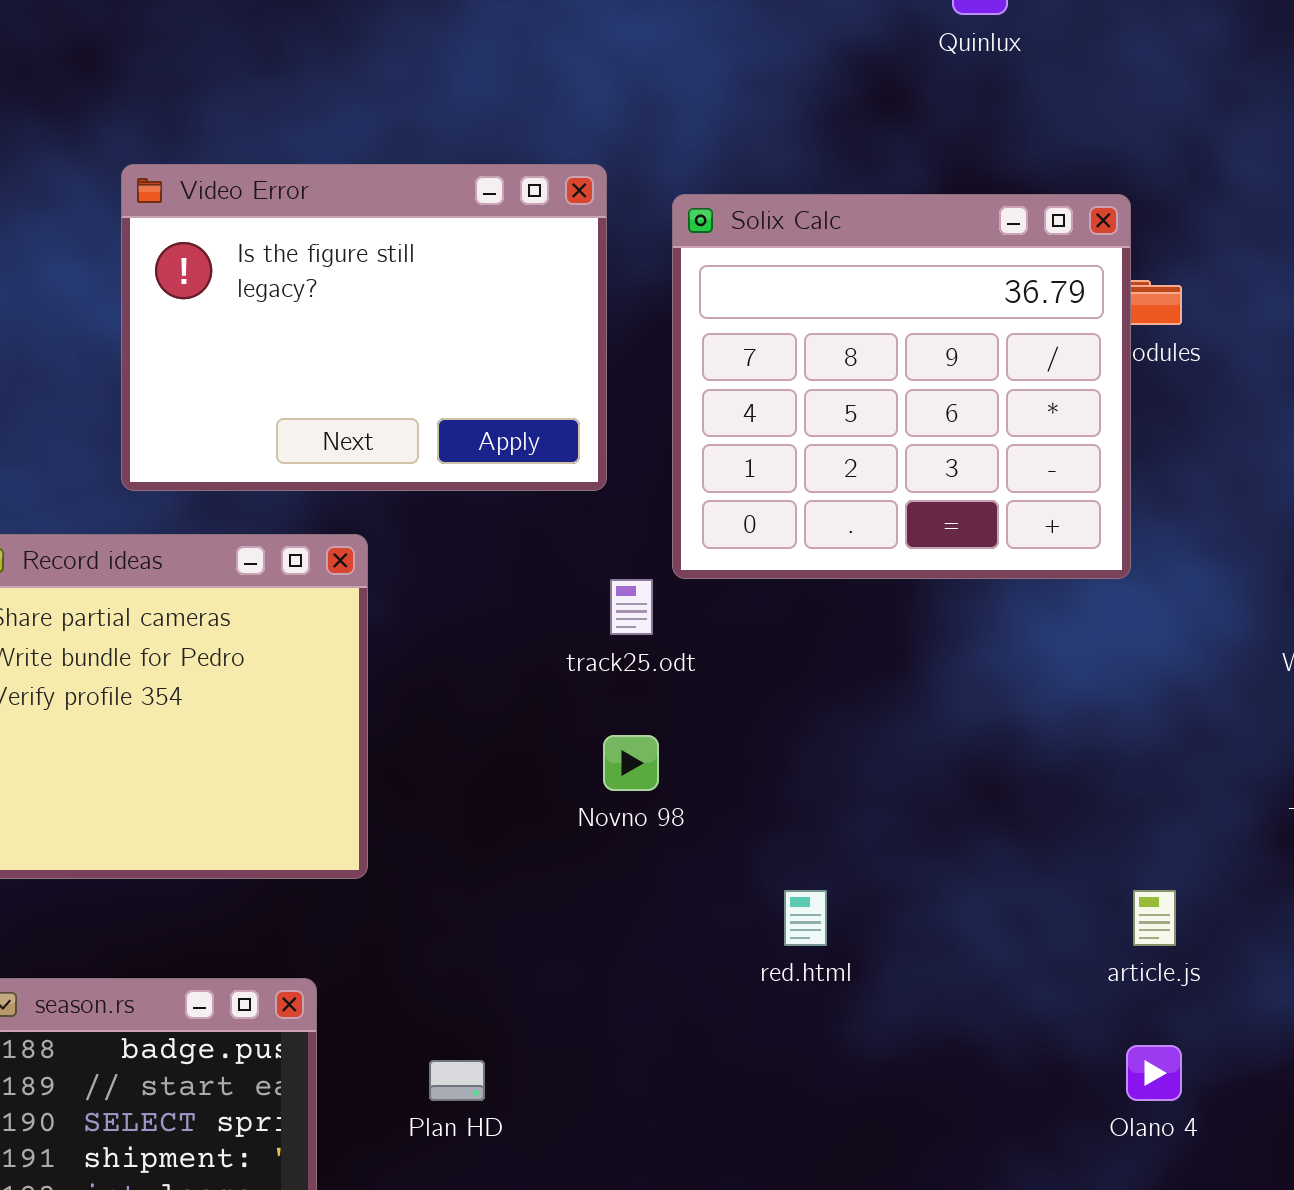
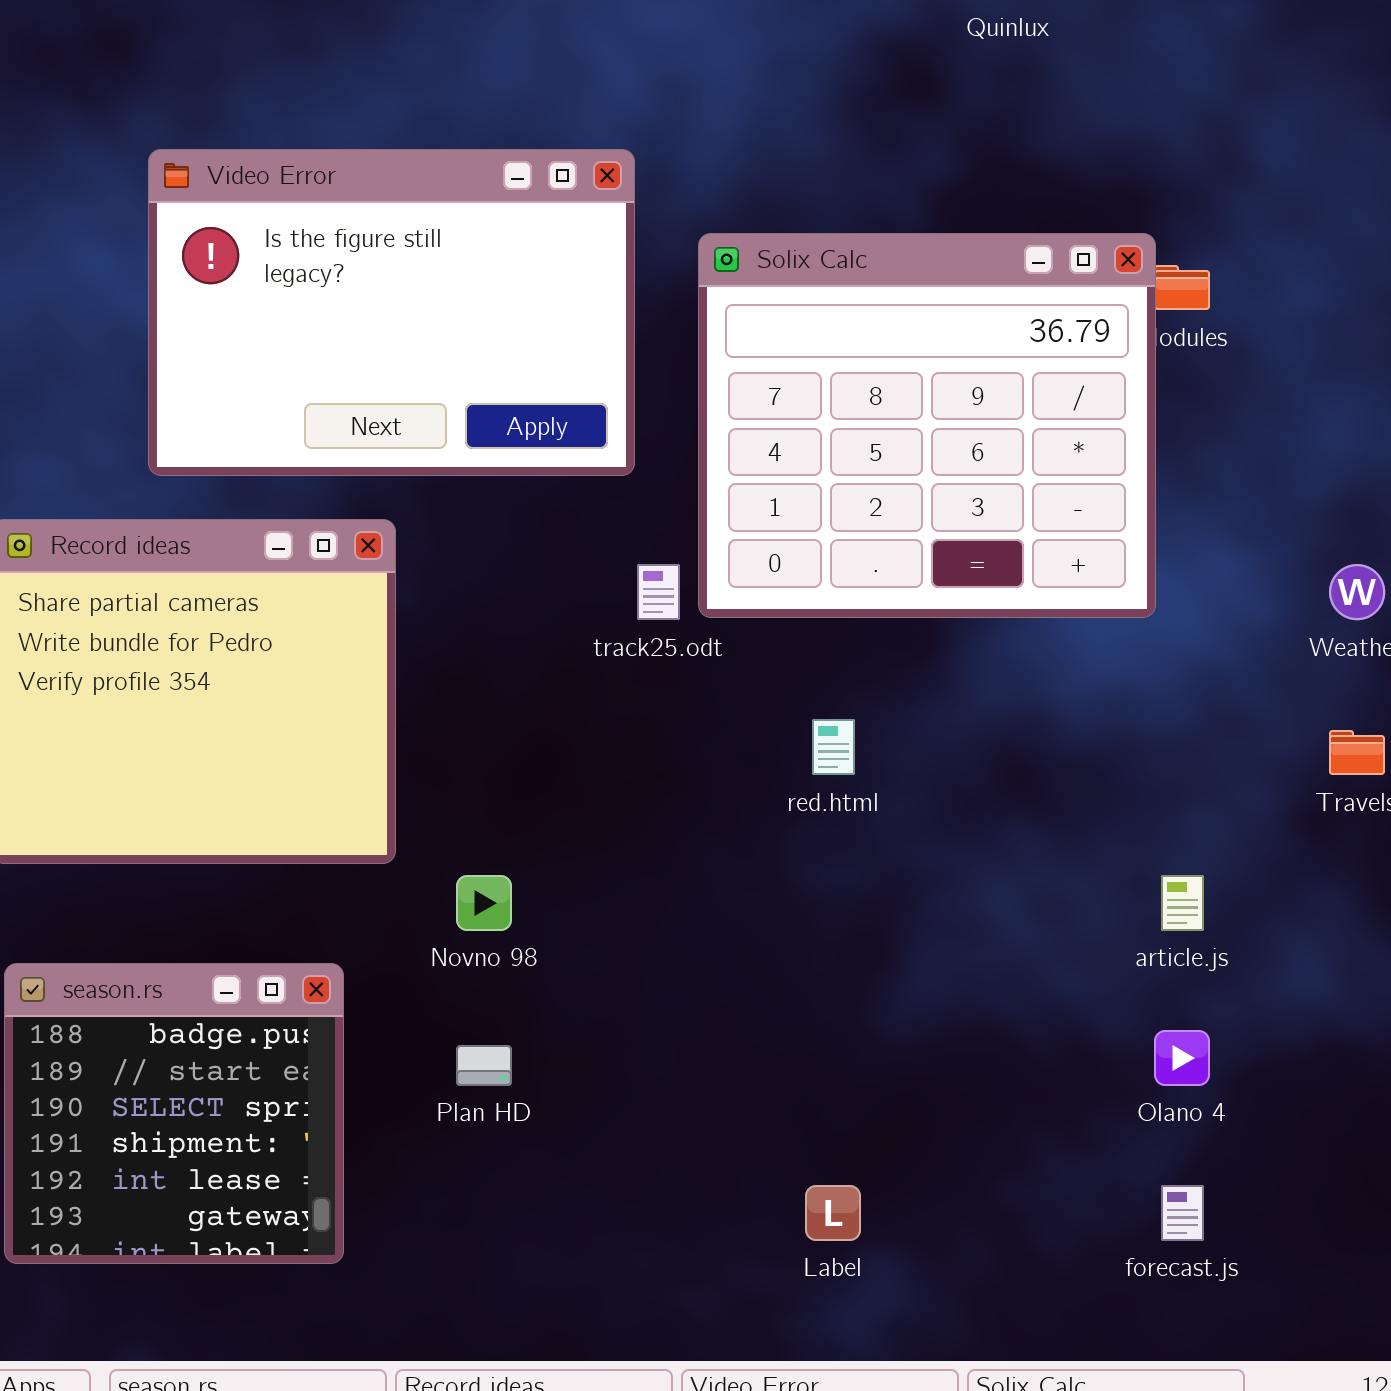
Solix Calc: [672,194,1131,579] -> [698,233,1156,618], moved
Novno 98: [603,735,659,791] -> [456,875,512,931], moved
red.html: [784,890,827,946] -> [812,719,855,775], moved

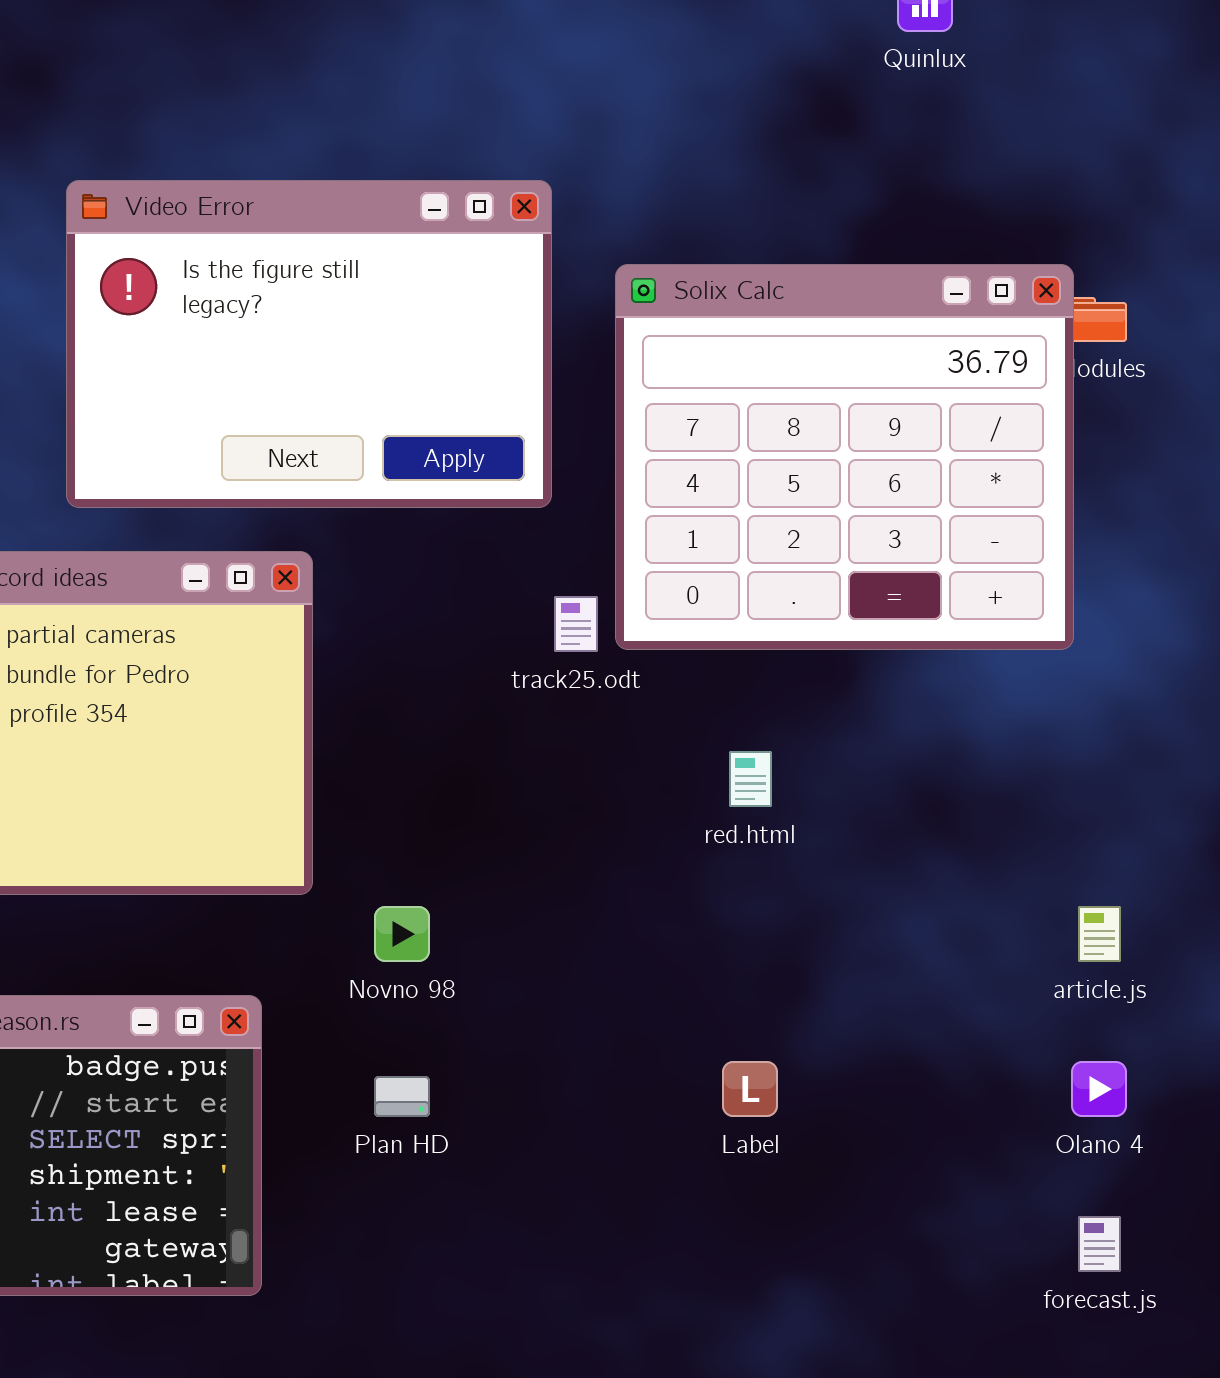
Label: [805,1185,861,1241] -> [722,1061,778,1117], moved

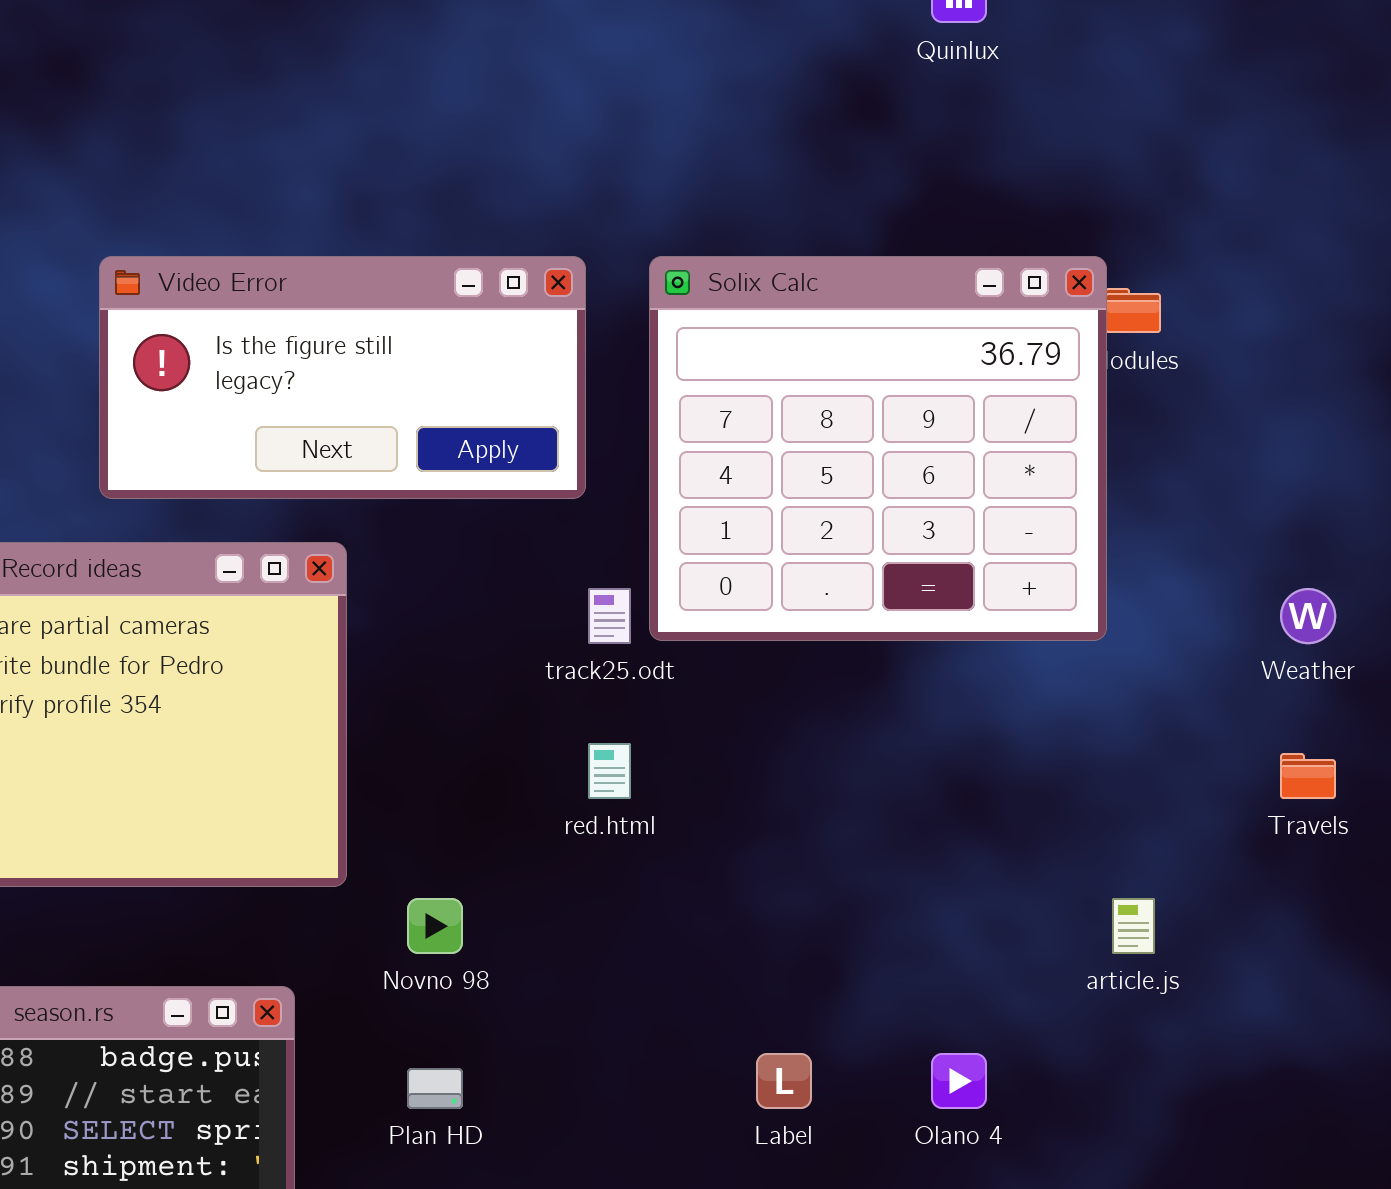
Video Error: [66,180,552,508] -> [99,256,586,499], resized
red.html: [729,751,772,807] -> [588,743,631,799], moved
Olano 4: [1071,1061,1127,1117] -> [931,1053,987,1109], moved

